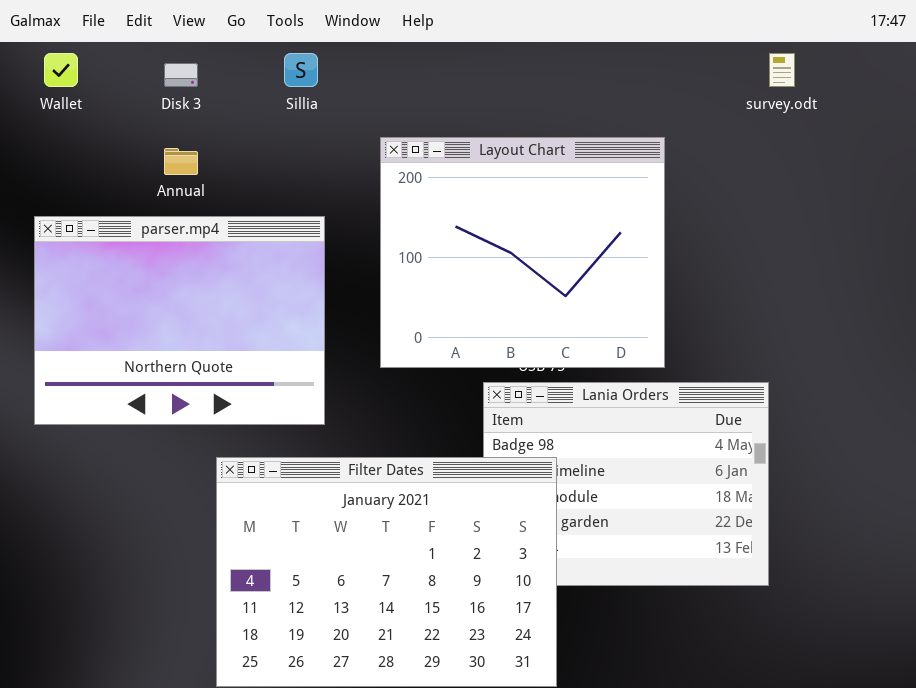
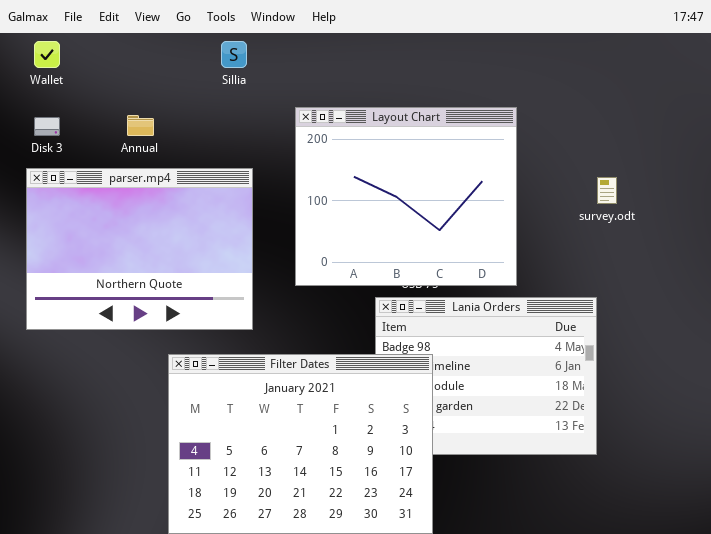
survey.odt: [769,53,795,87] -> [597,177,617,204], moved
Disk 3: [164,63,198,87] -> [34,117,60,136], moved

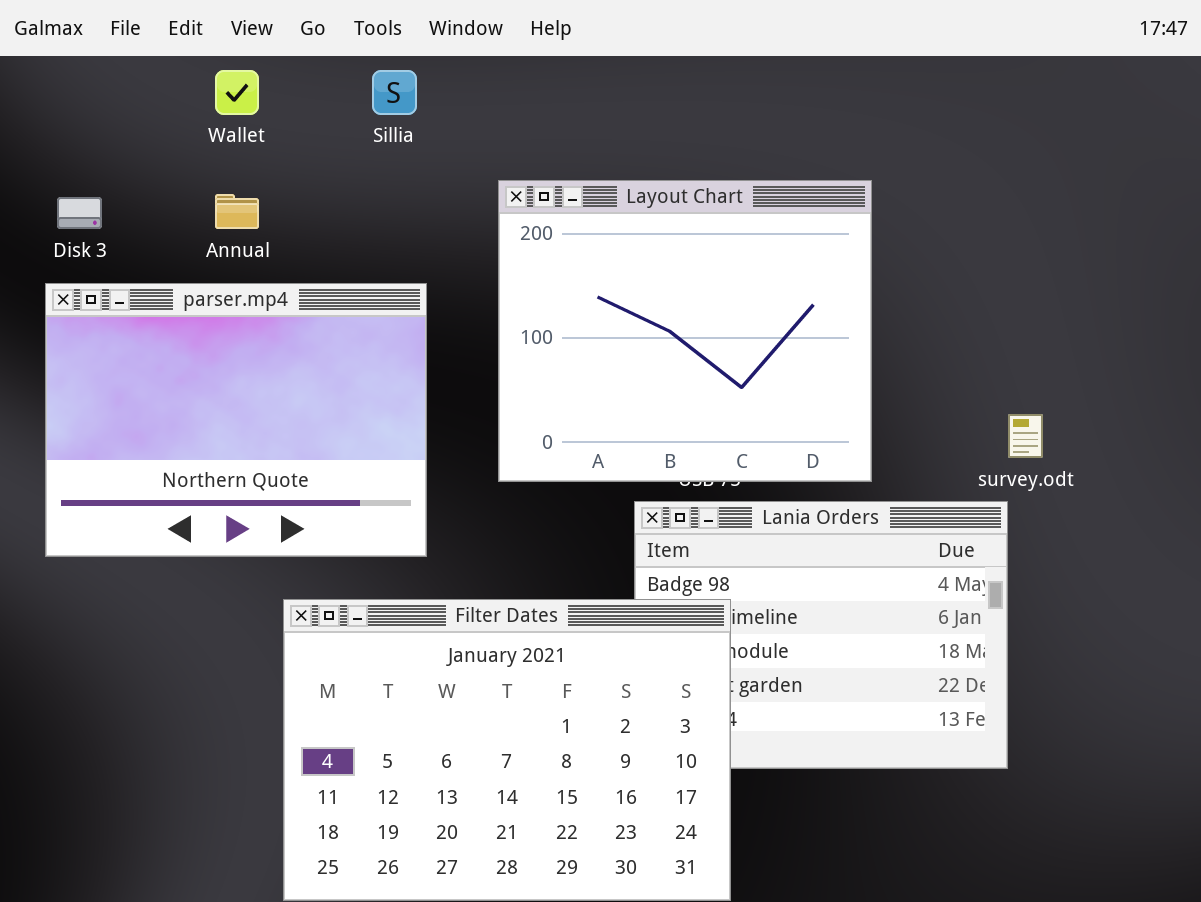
Wallet: [34,41,60,68] -> [215,70,259,115], moved
survey.odt: [597,177,617,204] -> [1008,414,1043,458], moved

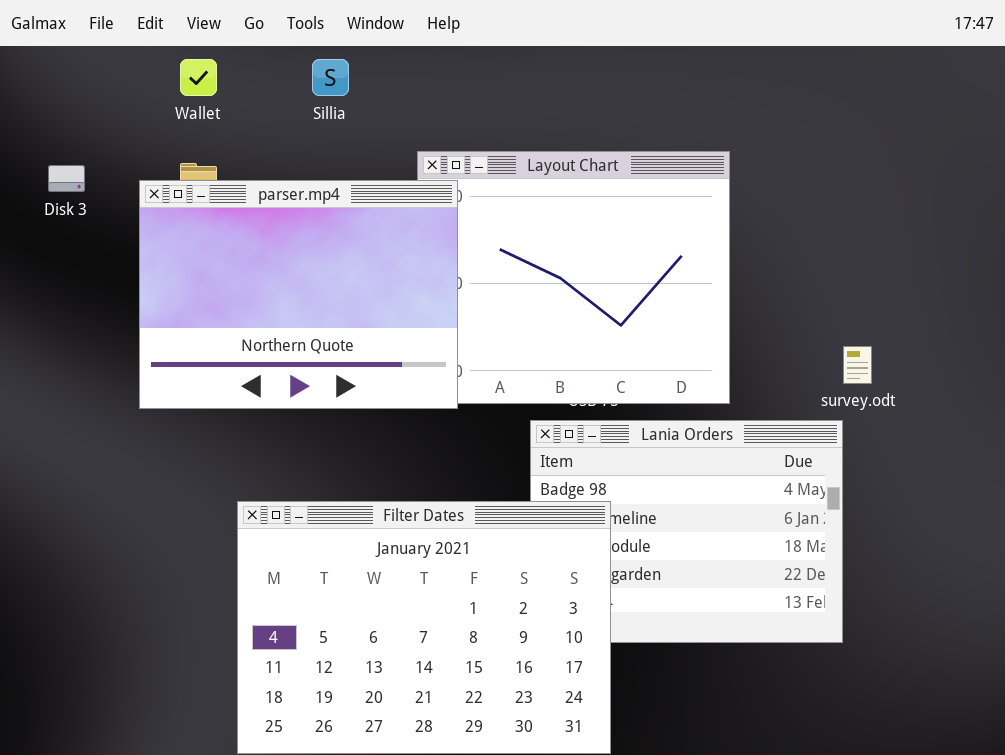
parser.mp4: [45,283,427,557] -> [139,180,458,409], moved

